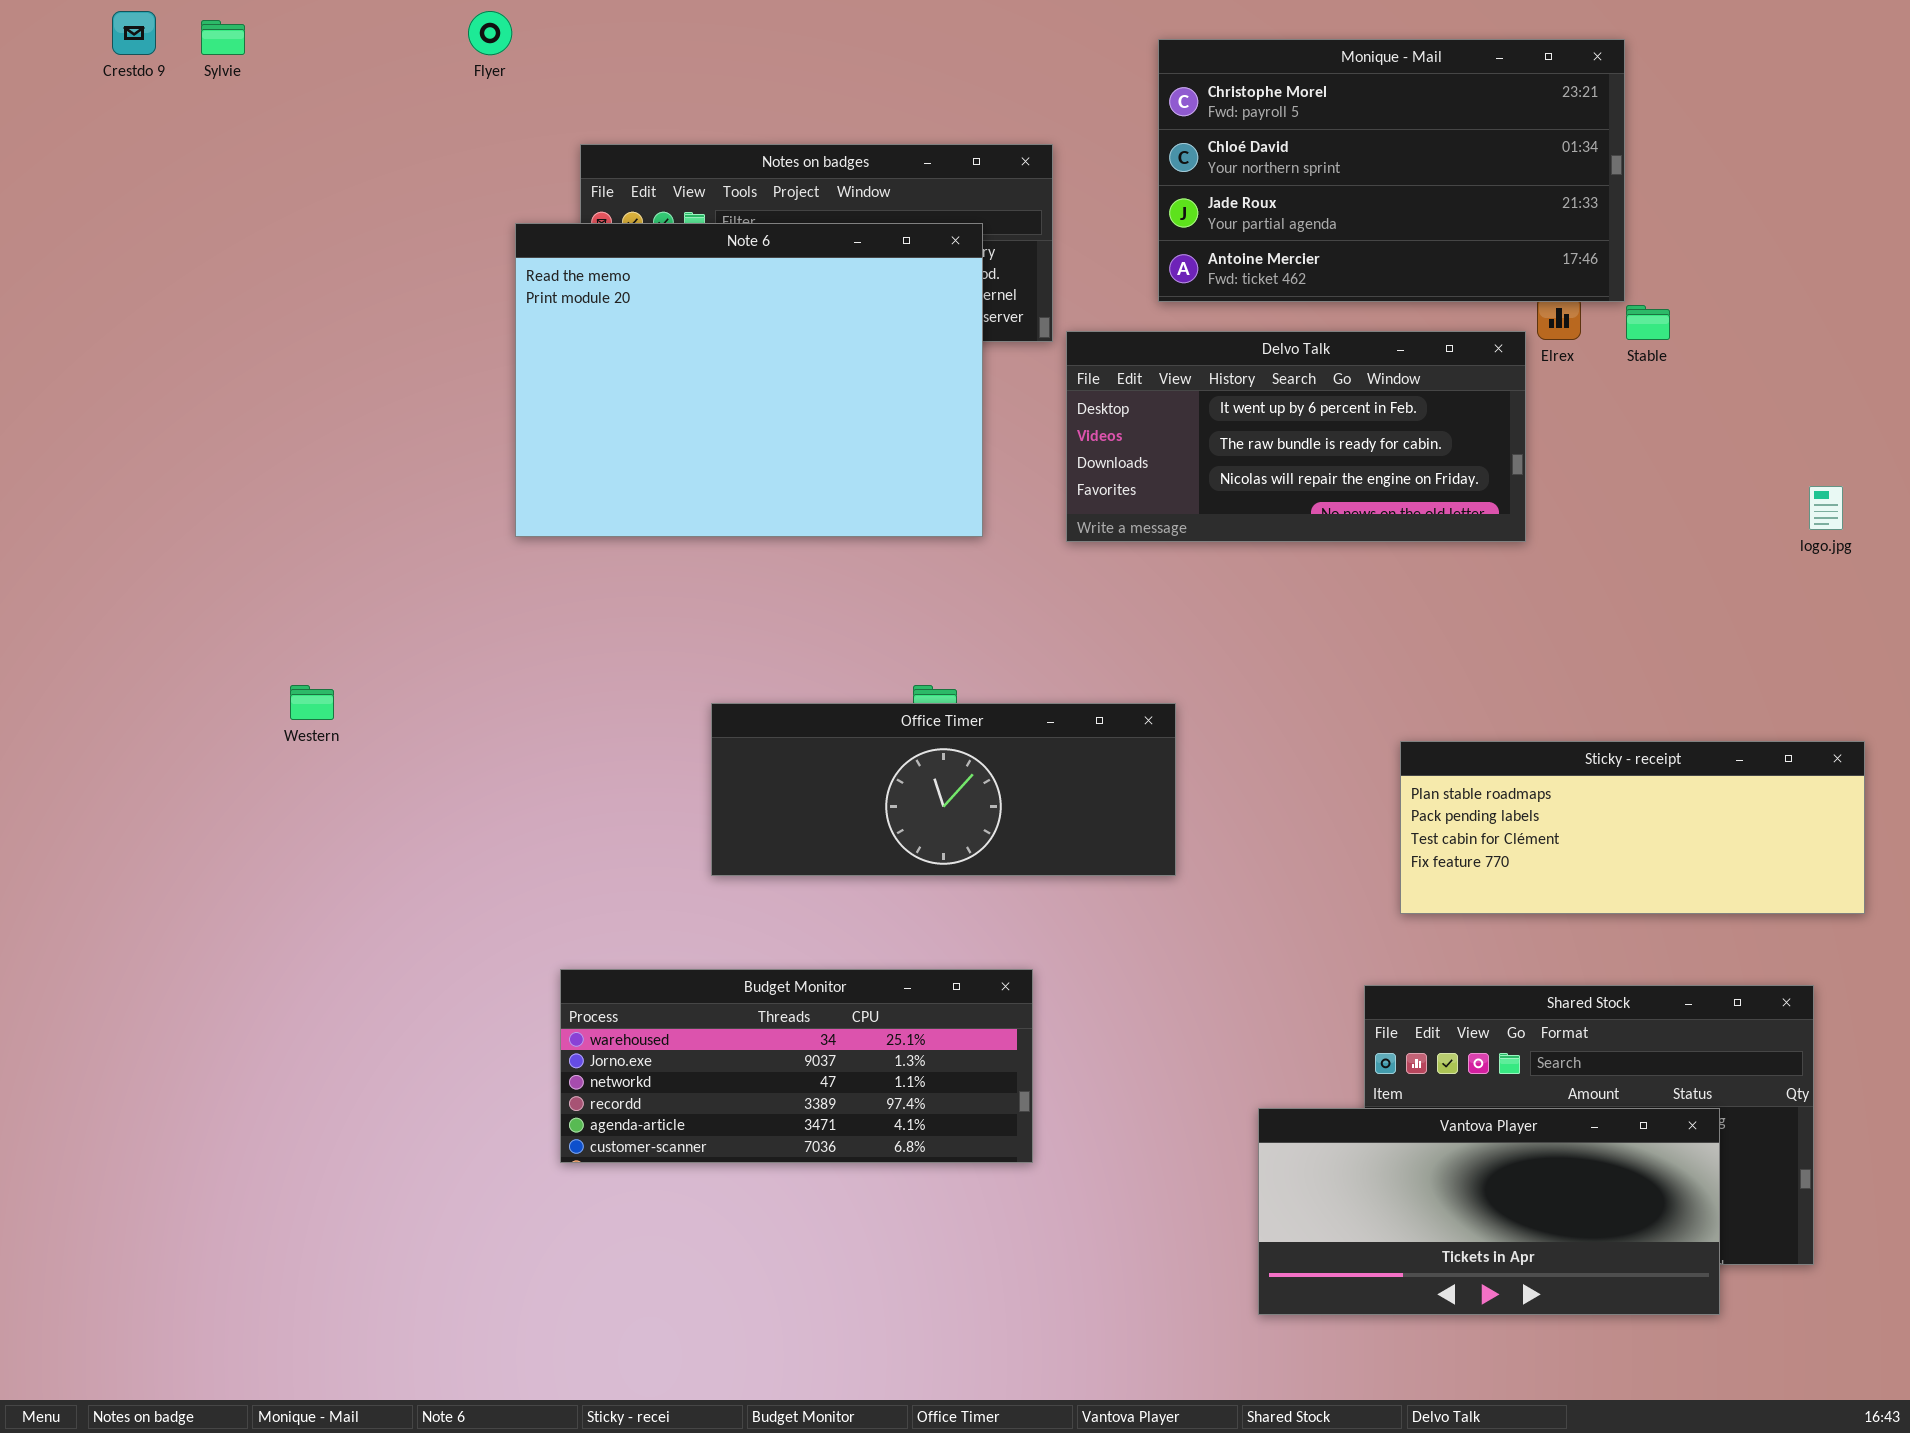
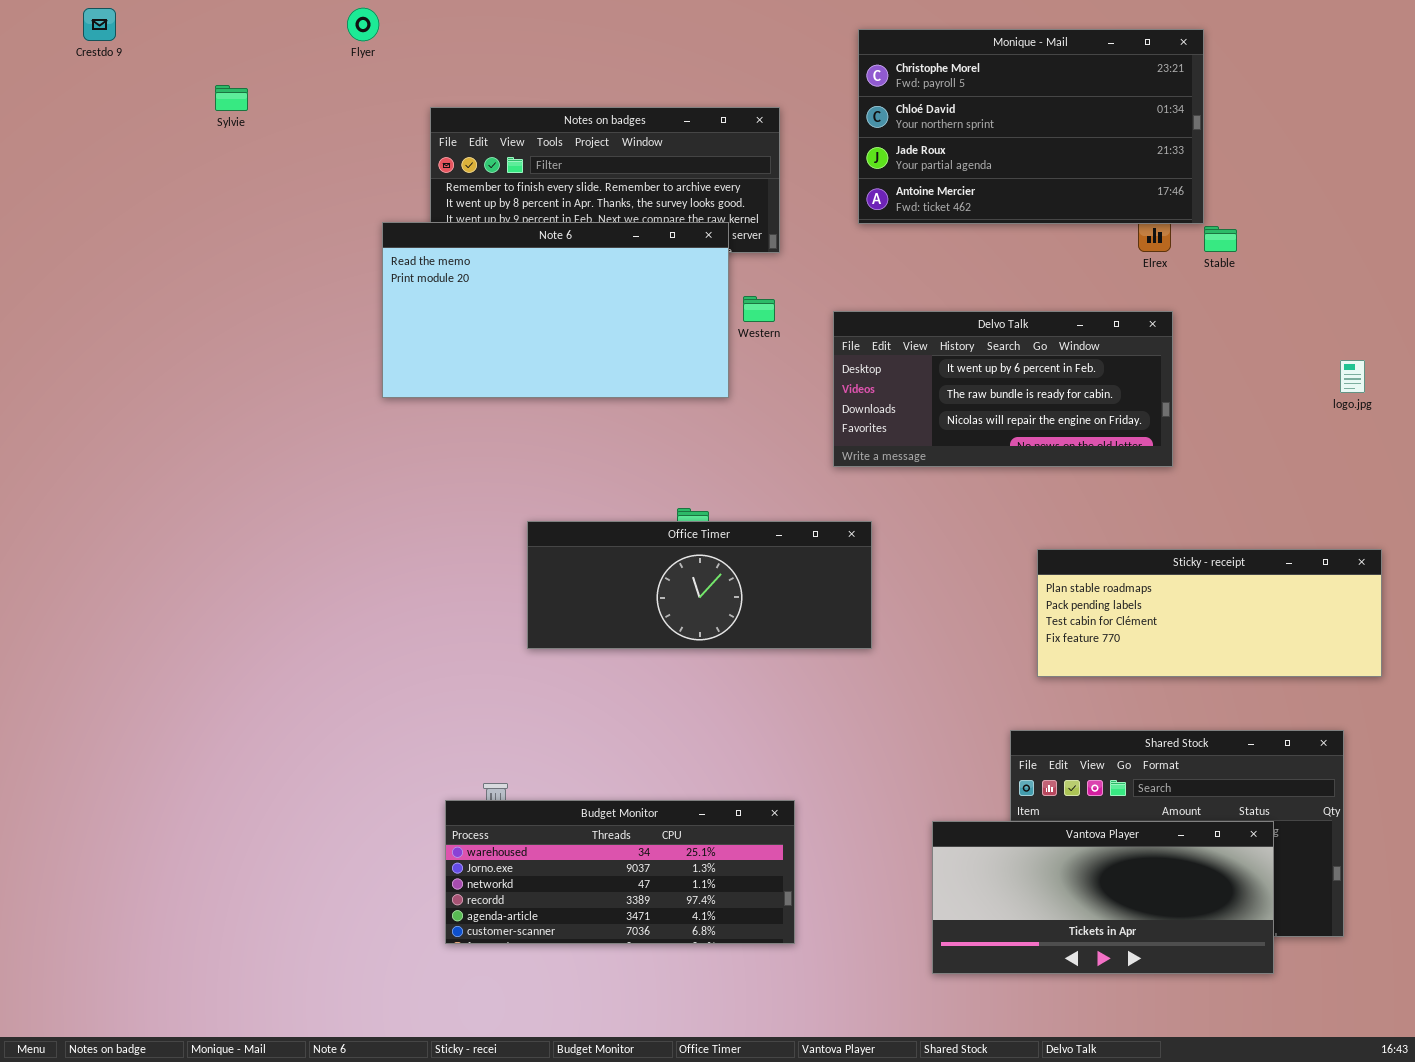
Sylvie: [201,20,245,55] -> [215,85,248,111], moved
Note 6: [515,223,983,537] -> [382,222,729,398], resized
Delvo Talk: [1066,331,1526,542] -> [833,311,1173,467], moved
Western: [290,685,334,720] -> [743,296,775,322], moved
Budget Monitor: [560,969,1033,1163] -> [445,800,795,944], moved

